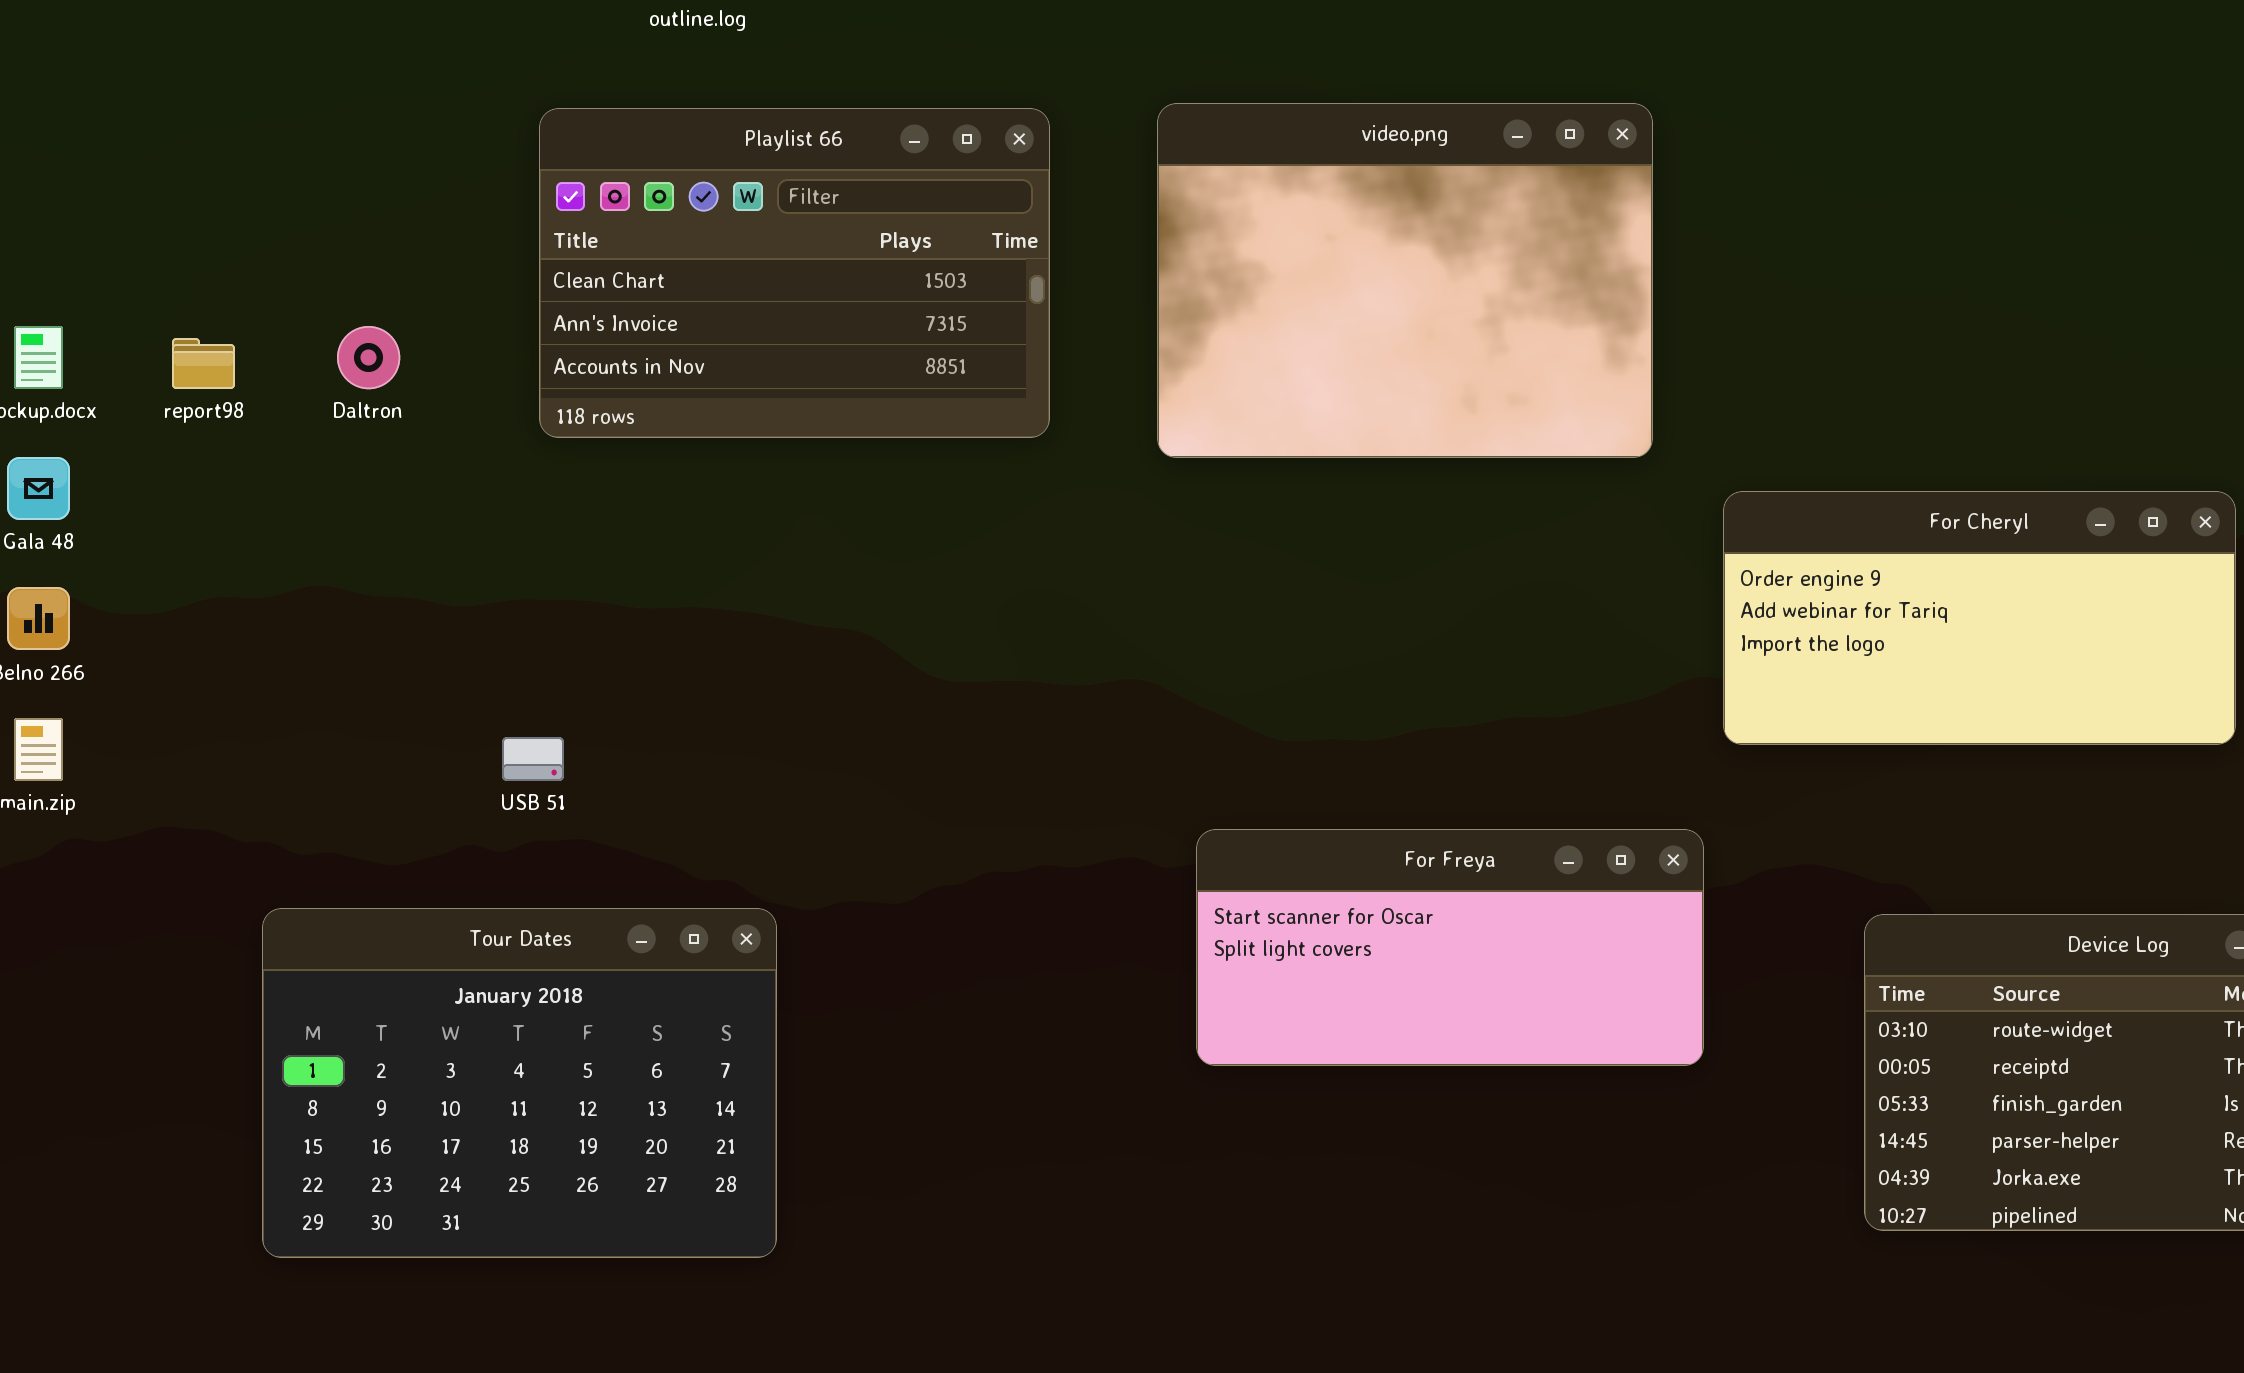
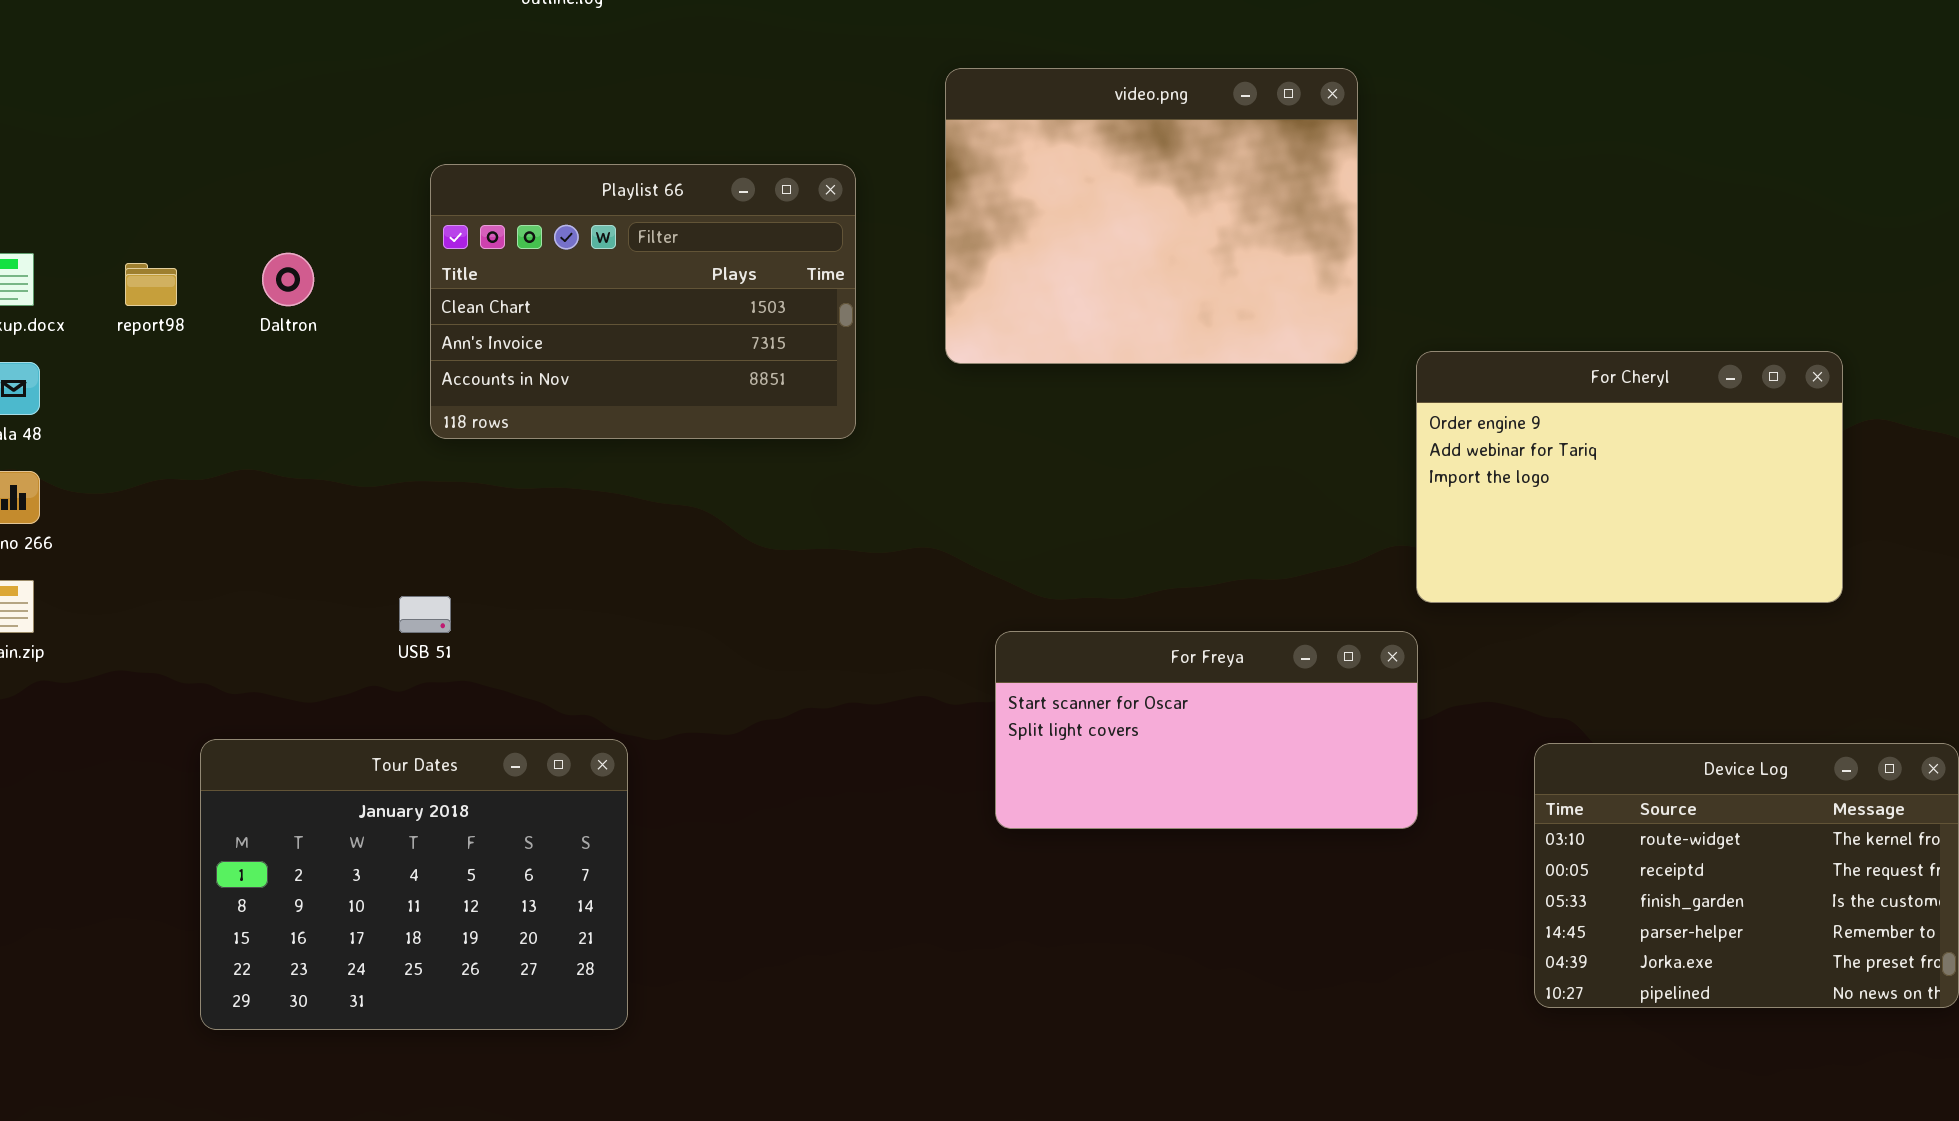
Playlist 66: [539,108,1050,438] -> [430,164,856,439], moved
For Cheryl: [1723,491,2236,745] -> [1416,351,1843,603], resized
For Freya: [1196,829,1704,1066] -> [995,631,1418,829], moved

